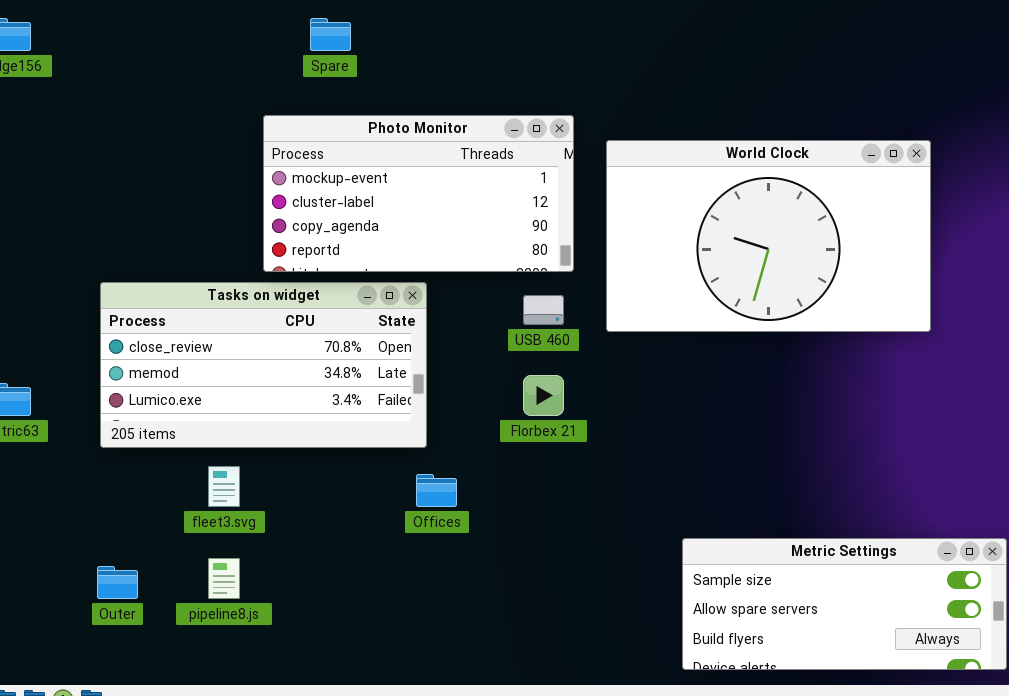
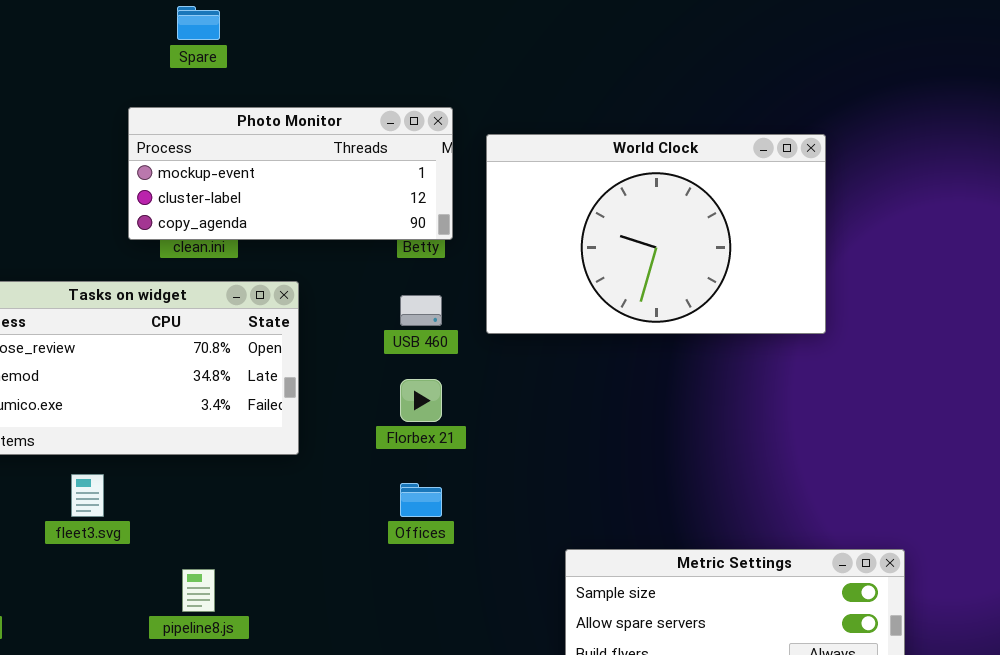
Photo Monitor: [263,115,574,272] -> [128,107,453,240], resized
Offices: [416,474,457,507] -> [400,483,442,517], moved
pipeline8.js: [208,558,240,599] -> [182,569,215,612], moved

